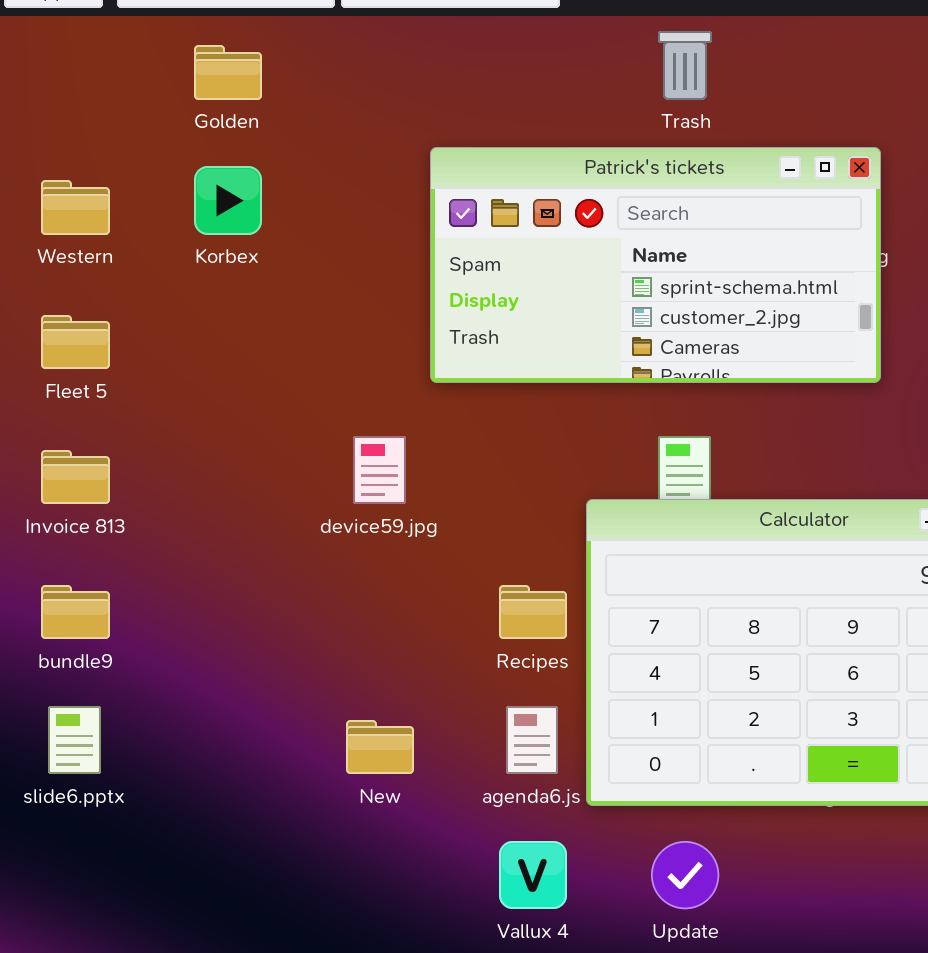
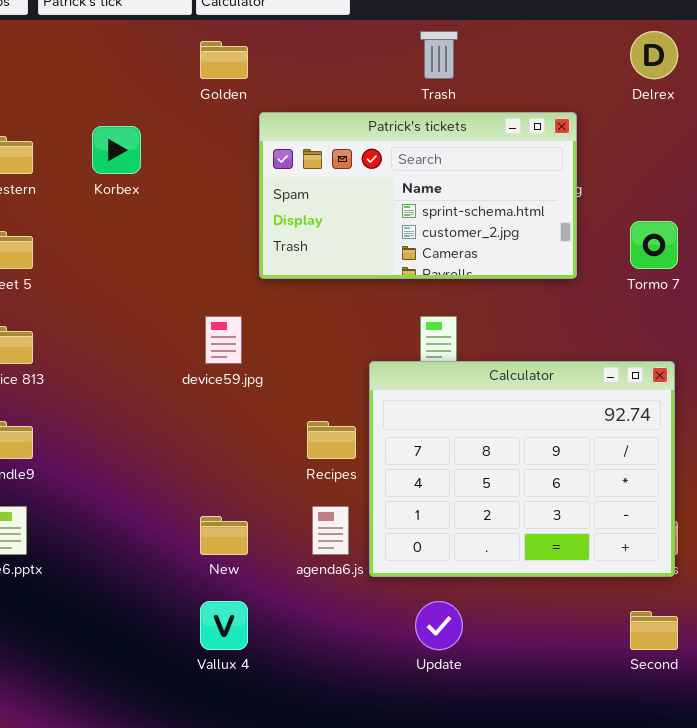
Golden: [194,45,262,100] -> [200,41,248,79], moved
Vallux 4: [499,841,567,909] -> [200,601,248,650], moved

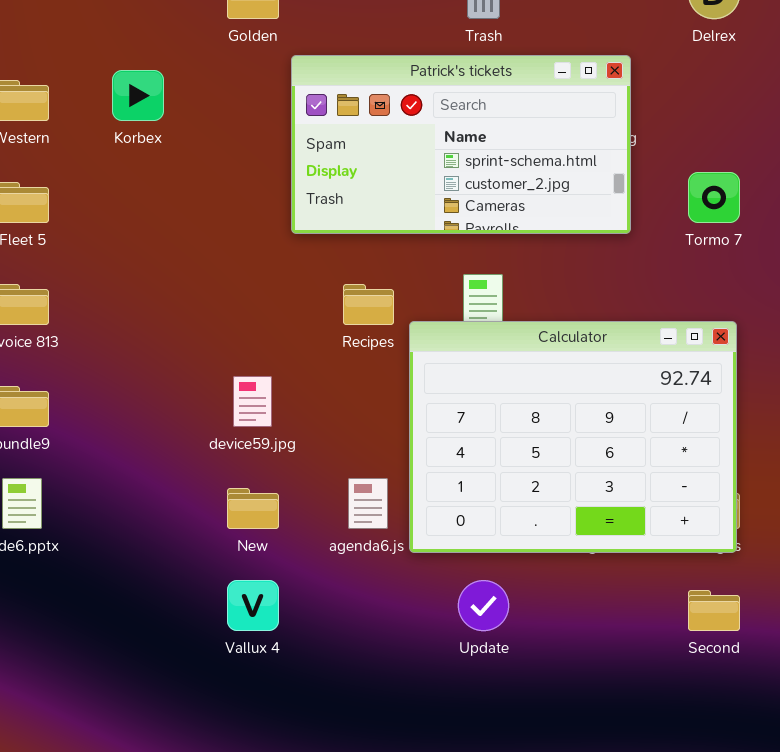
device59.jpg: [205,316,242,364] -> [233,376,272,427], moved
Recipes: [307,421,356,459] -> [343,284,394,325], moved

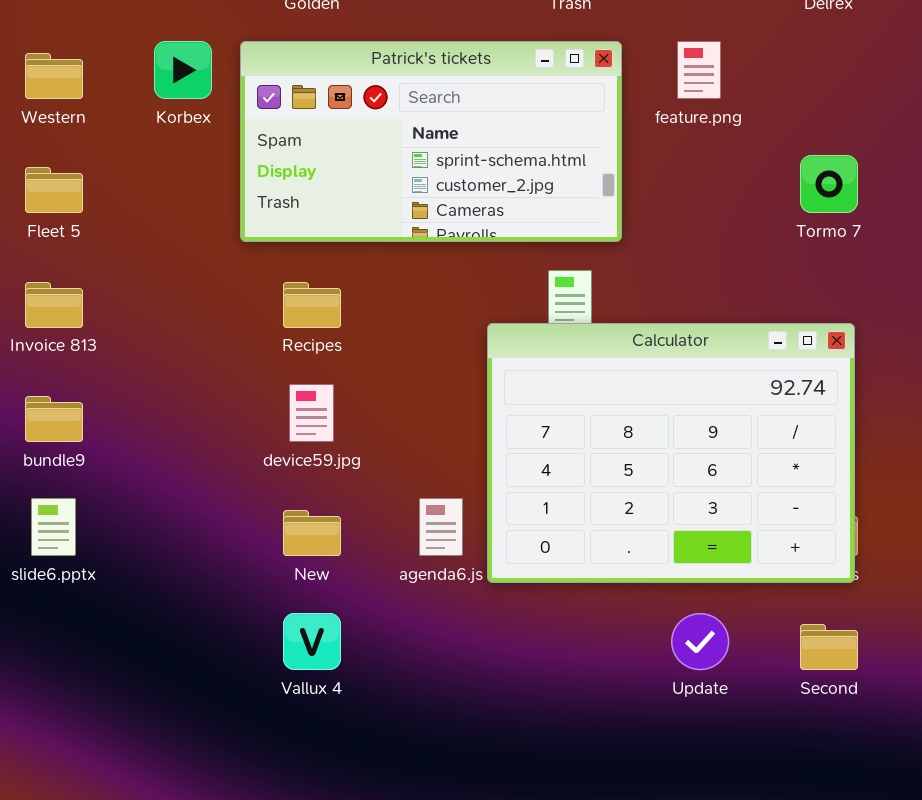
Patrick's tickets: [291,55,631,234] -> [240,41,622,242], moved
Recipes: [343,284,394,325] -> [283,282,341,328], moved
Update: [458,580,509,631] -> [671,613,729,670], moved

